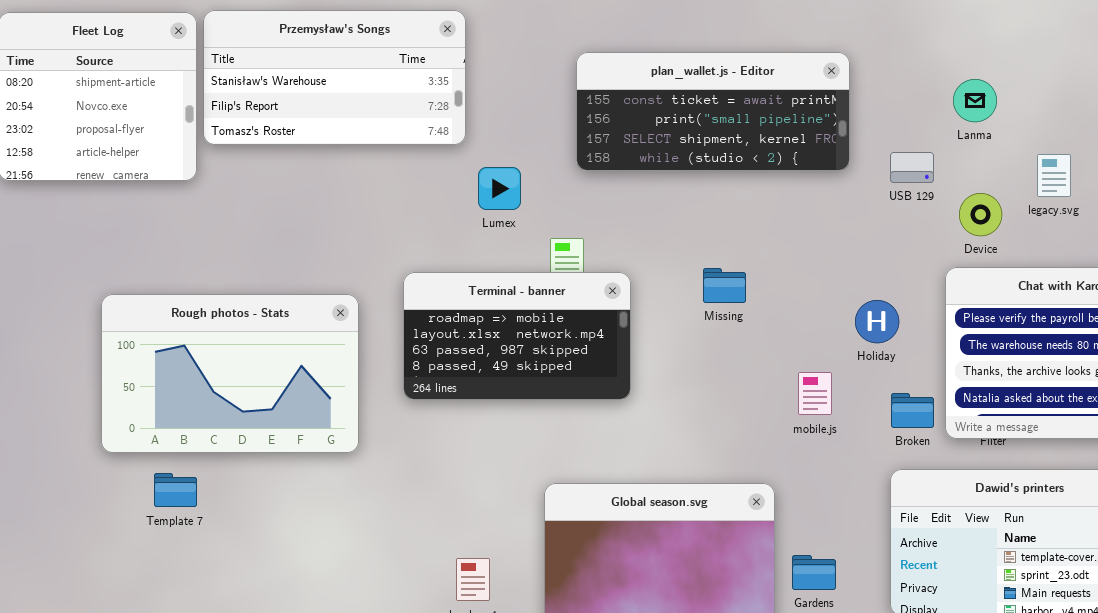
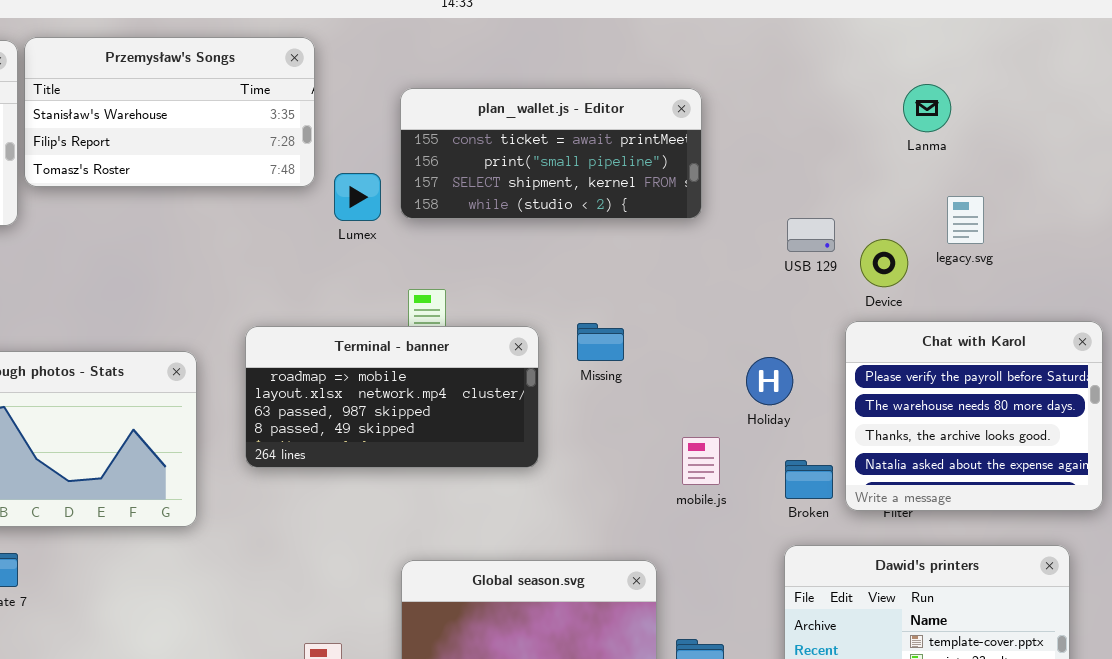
plan_wallet.js - Editor: [576,52,850,171] -> [400,88,702,219], moved
Lanma: [953,79,997,122] -> [903,84,951,132], moved
USB 129: [890,152,934,183] -> [787,218,835,252], moved
Lumex: [478,167,521,210] -> [334,173,381,221], moved
Terminal - banner: [403,272,631,400] -> [245,326,539,468], resized

